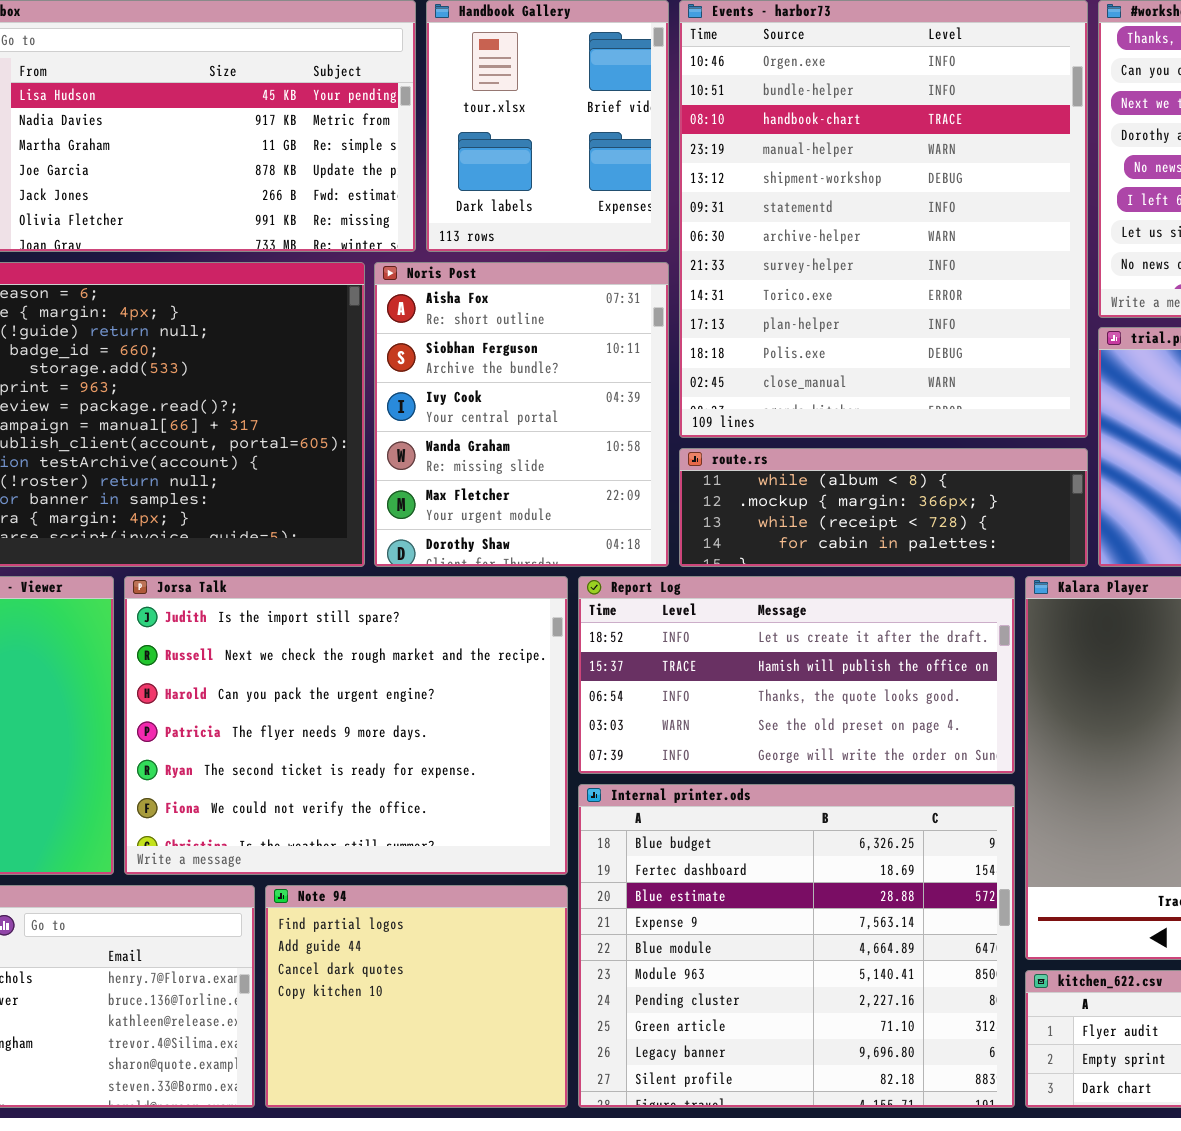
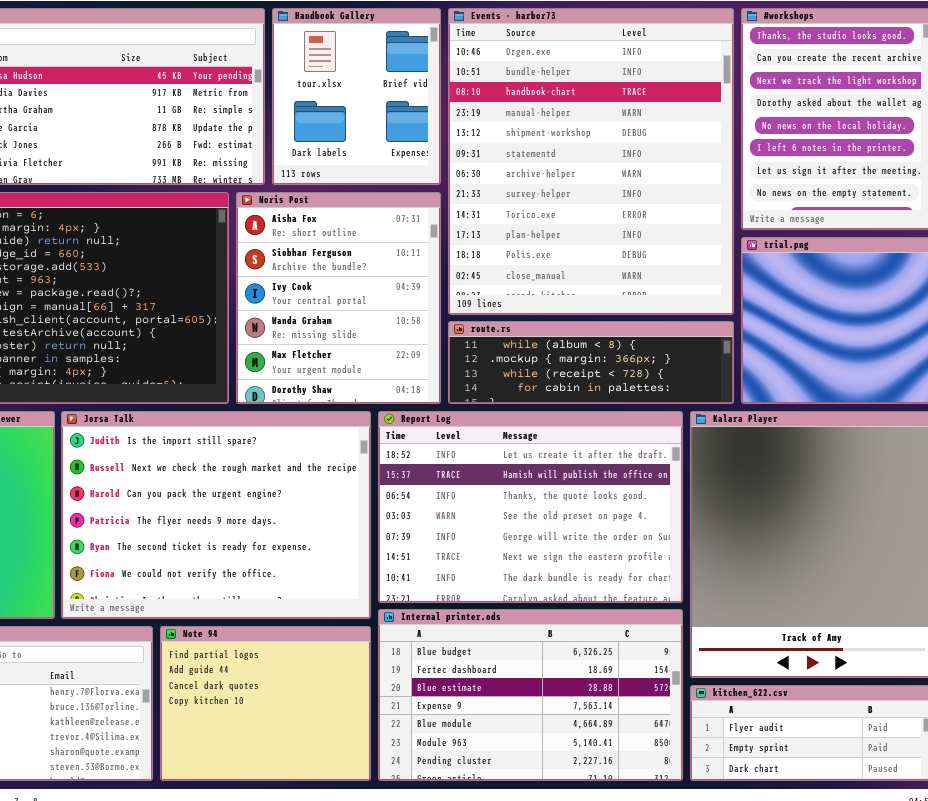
Report Log: [578,576,1015,774] -> [378,411,683,603], resized
Internal printer.ods: [578,784,1015,1108] -> [378,609,683,781], resized

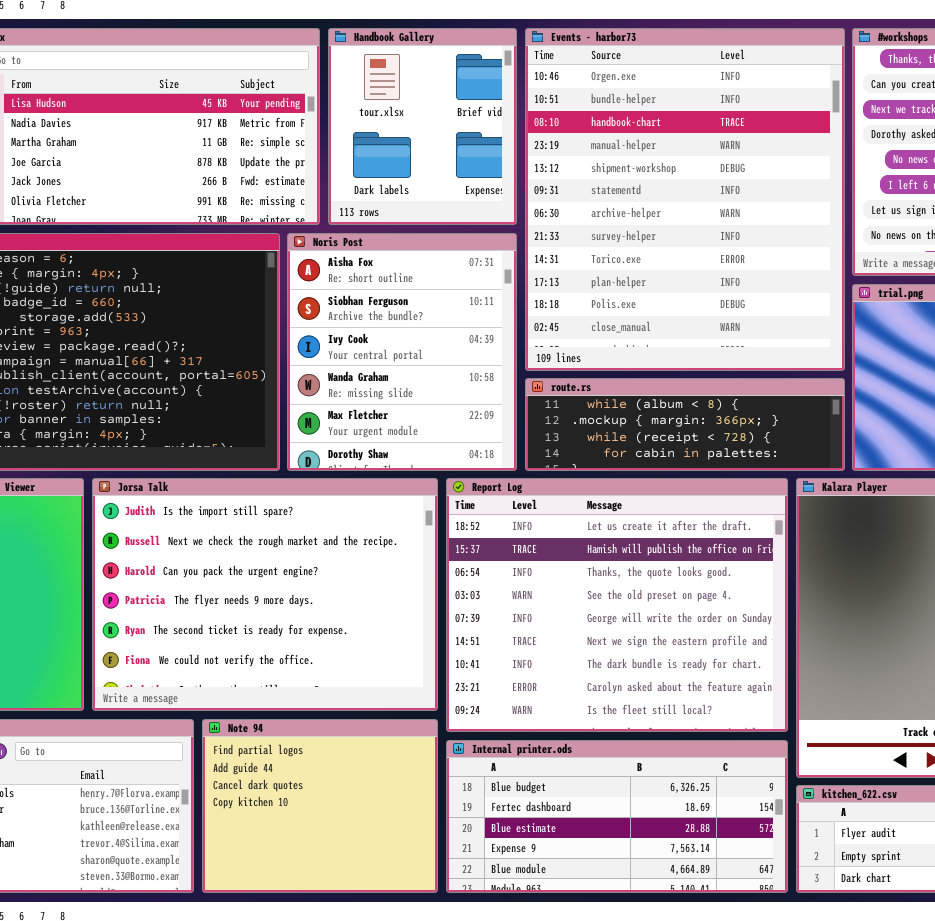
Report Log: [378,411,683,603] -> [446,478,788,732], resized
Internal printer.ods: [378,609,683,781] -> [446,740,788,893], resized

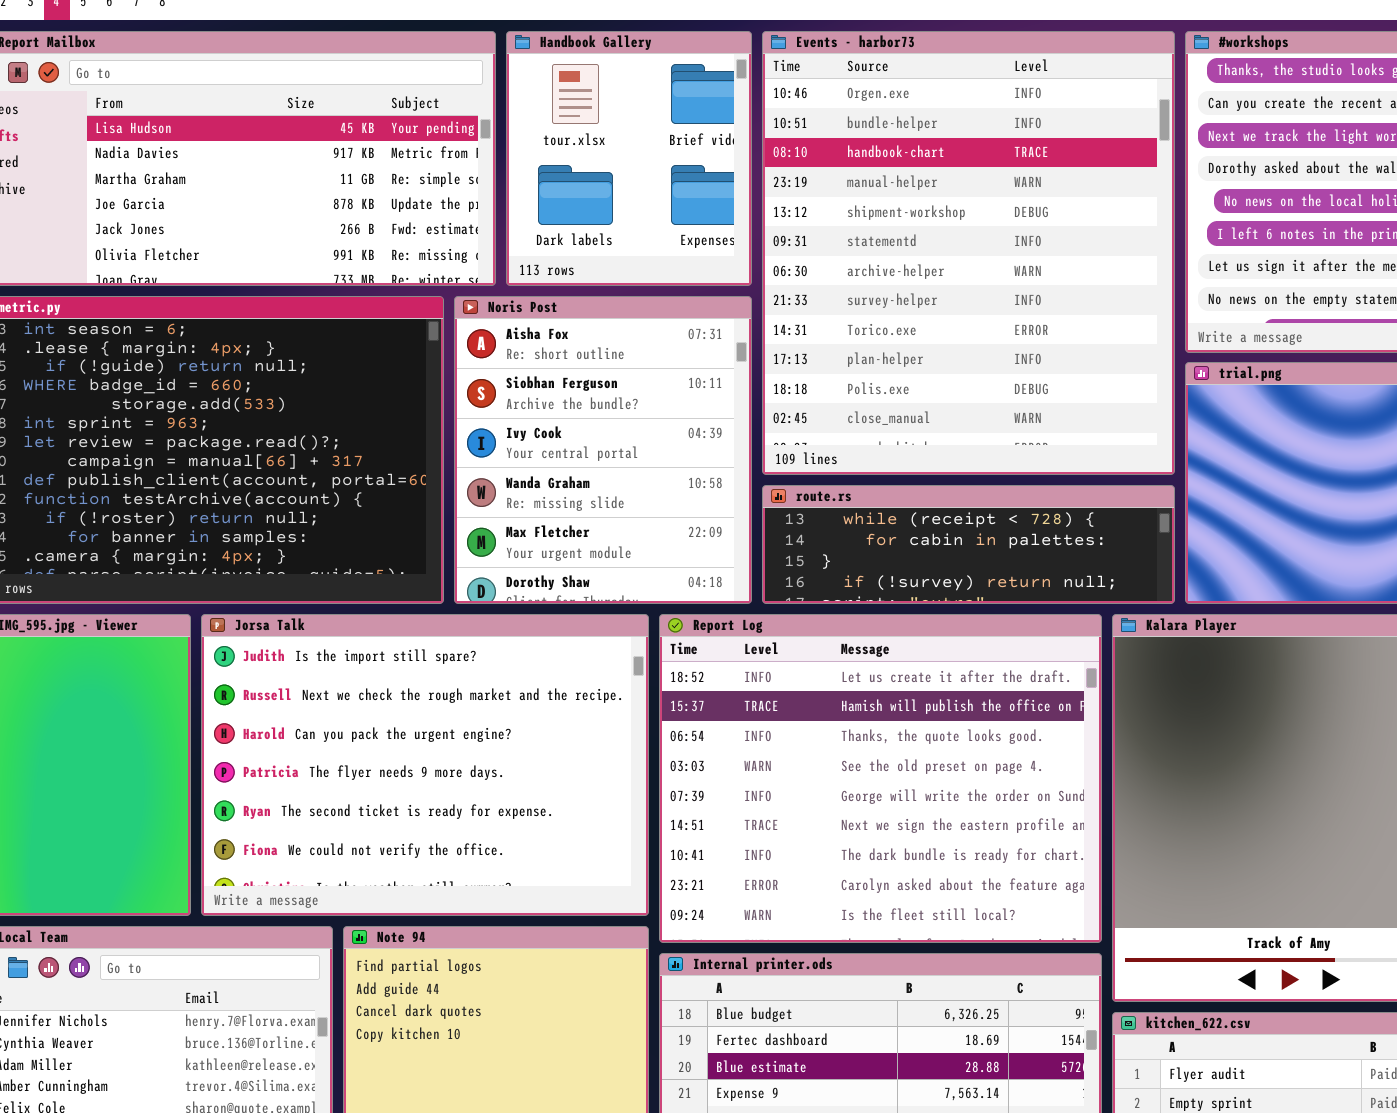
route.rs: [525,378,845,471] -> [762,485,1175,604], scrolled down 2 rows

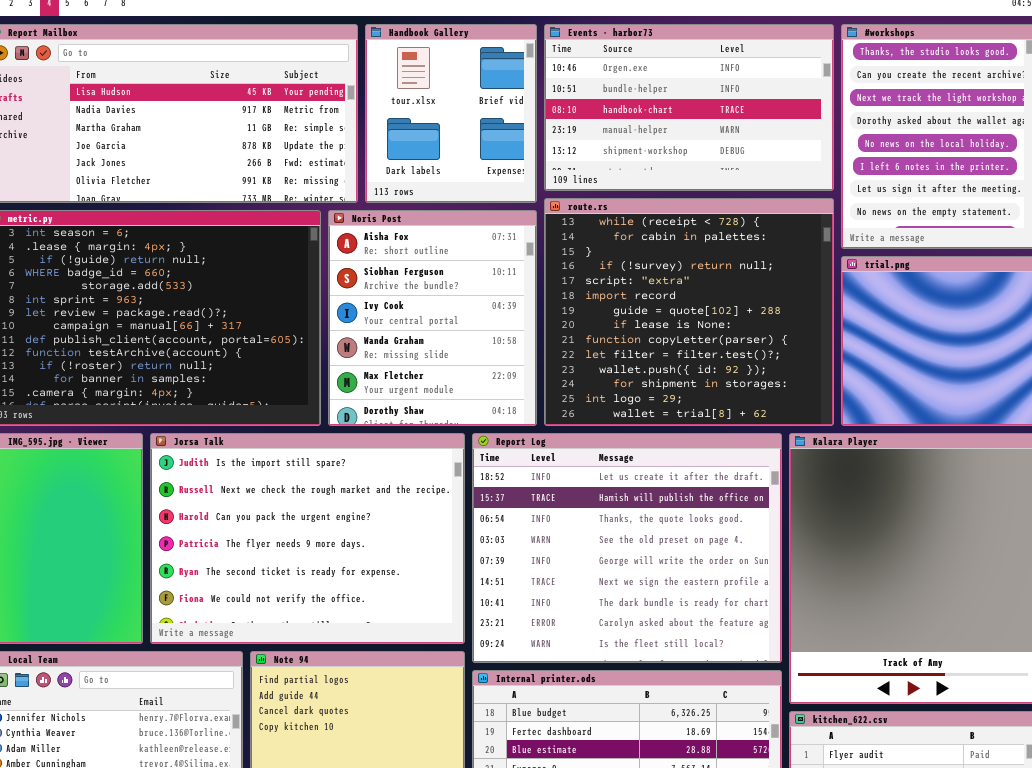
Events - harbor73: [762,31,1175,475] -> [544,24,834,191], resized
route.rs: [762,485,1175,604] -> [544,198,834,426], resized

